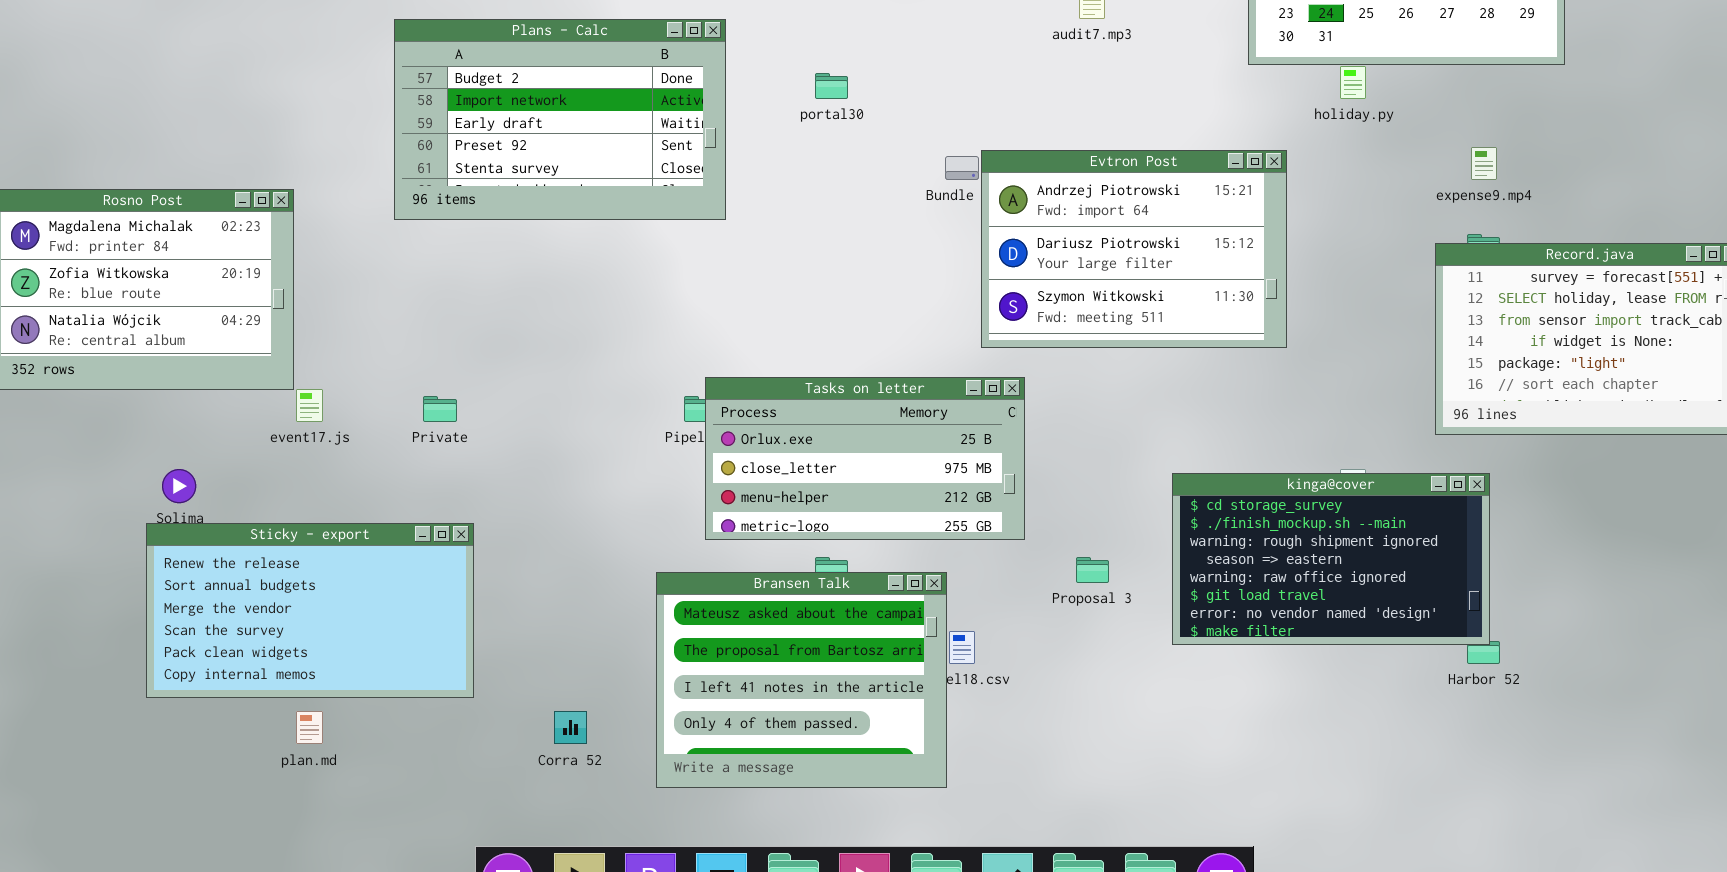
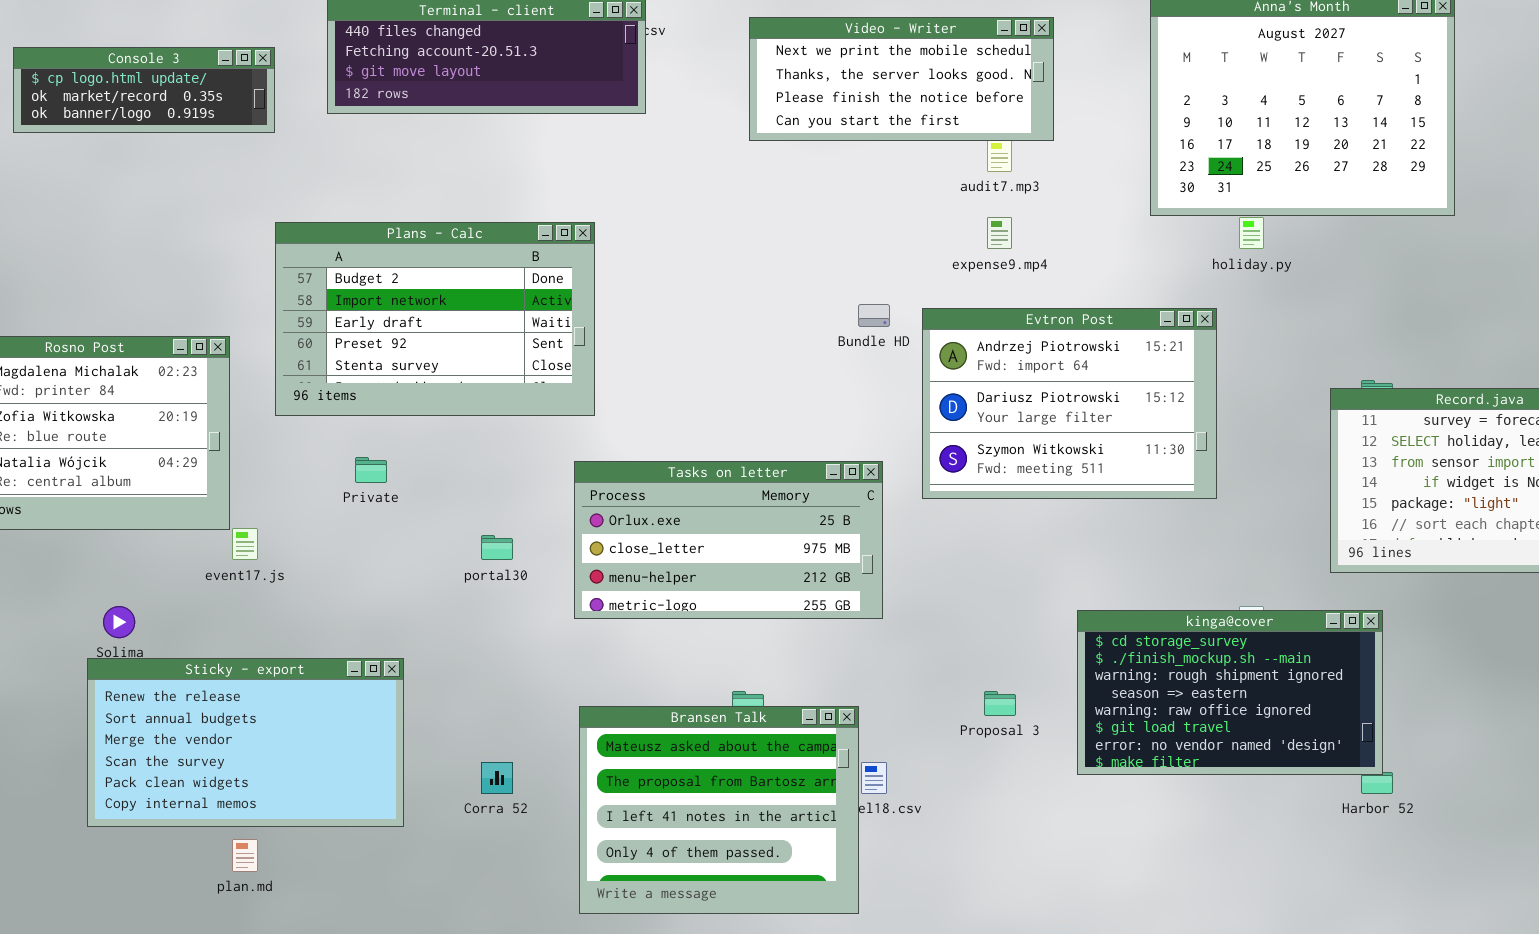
Plans - Calc: [394,19,726,220] -> [275,222,595,416], moved
portal30: [815,73,848,99] -> [481,535,513,560], moved
expense9.mp4: [1471,147,1497,180] -> [987,217,1012,249], moved
Evtron Post: [981,150,1287,348] -> [922,308,1217,499], moved
Tasks on letter: [705,377,1025,540] -> [574,461,883,619], moved
Private: [423,396,457,422] -> [355,457,387,483], moved
Corra 52: [554,711,587,744] -> [481,762,513,794], moved

